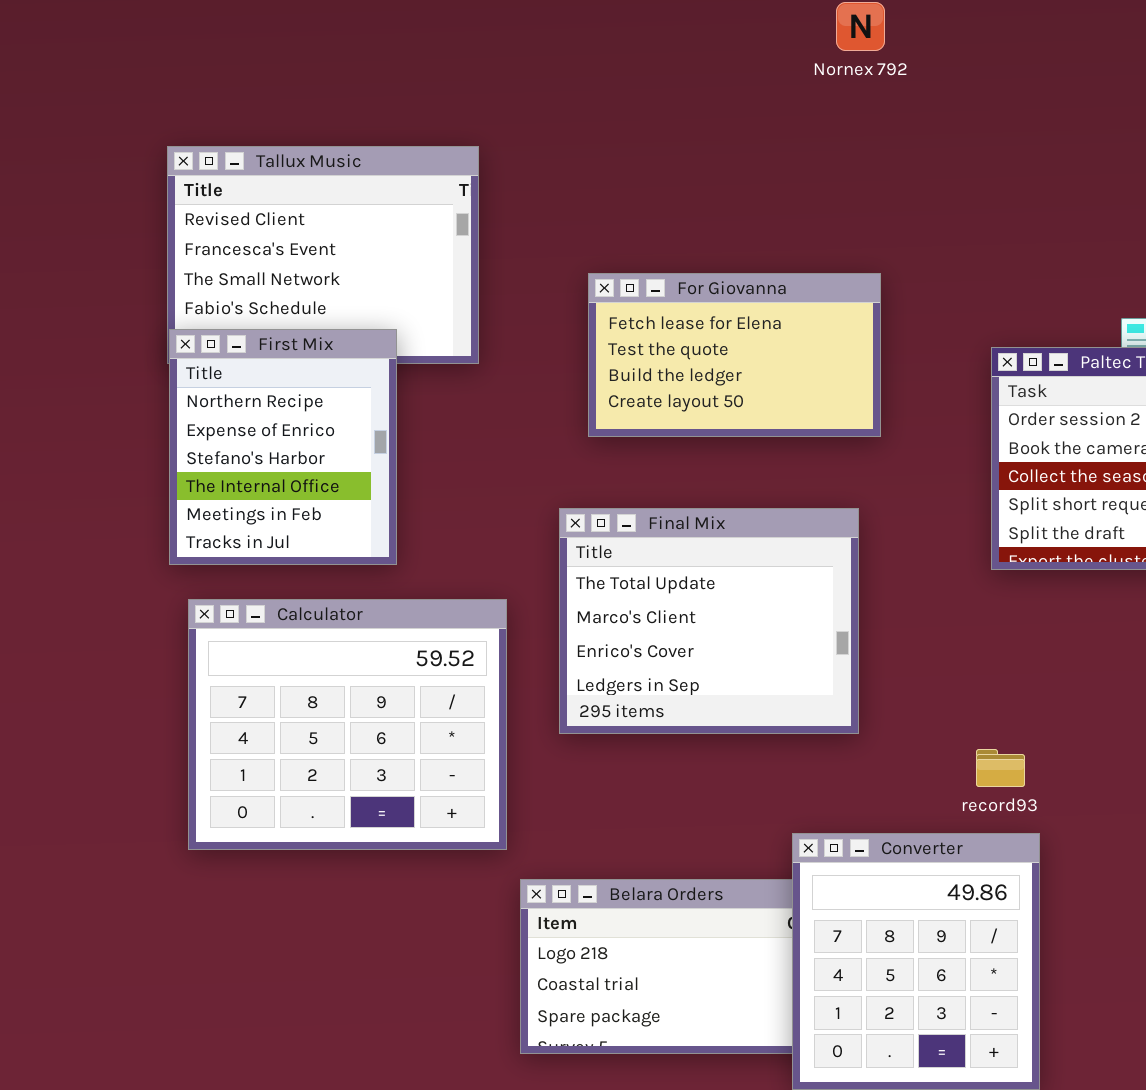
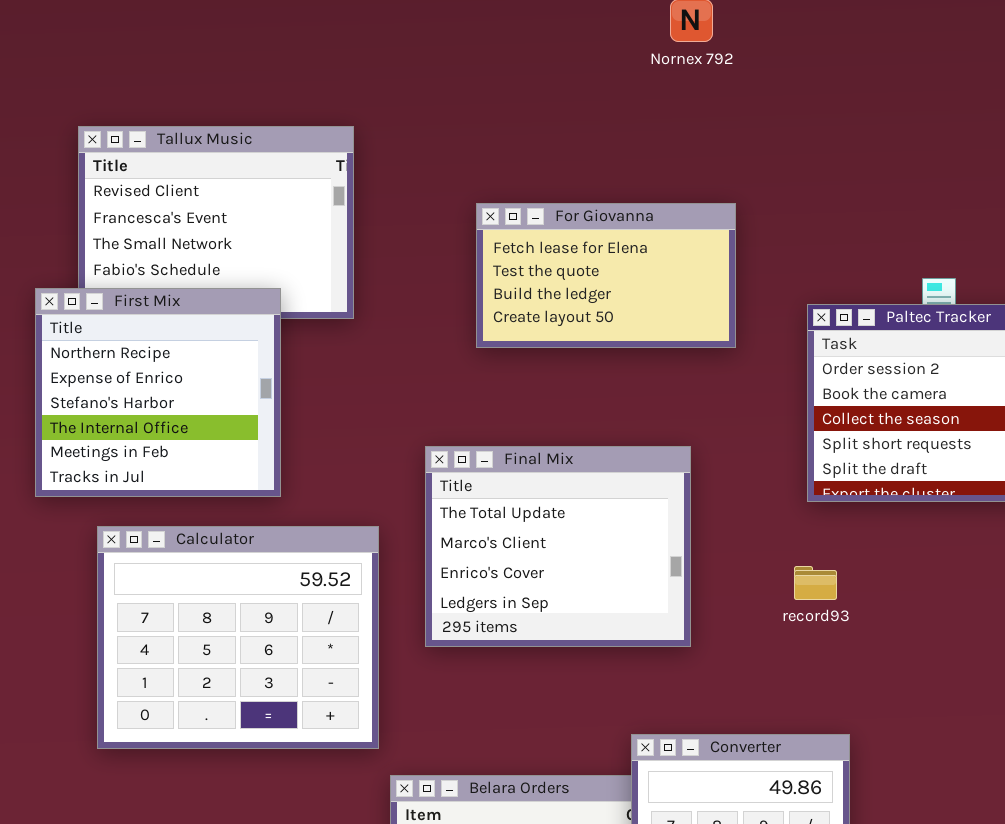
For Giovanna: [588,273,881,437] -> [476,203,736,348], moved
First Mix: [169,329,397,565] -> [35,288,281,497], resized
record93: [976,749,1025,787] -> [794,566,837,600], moved

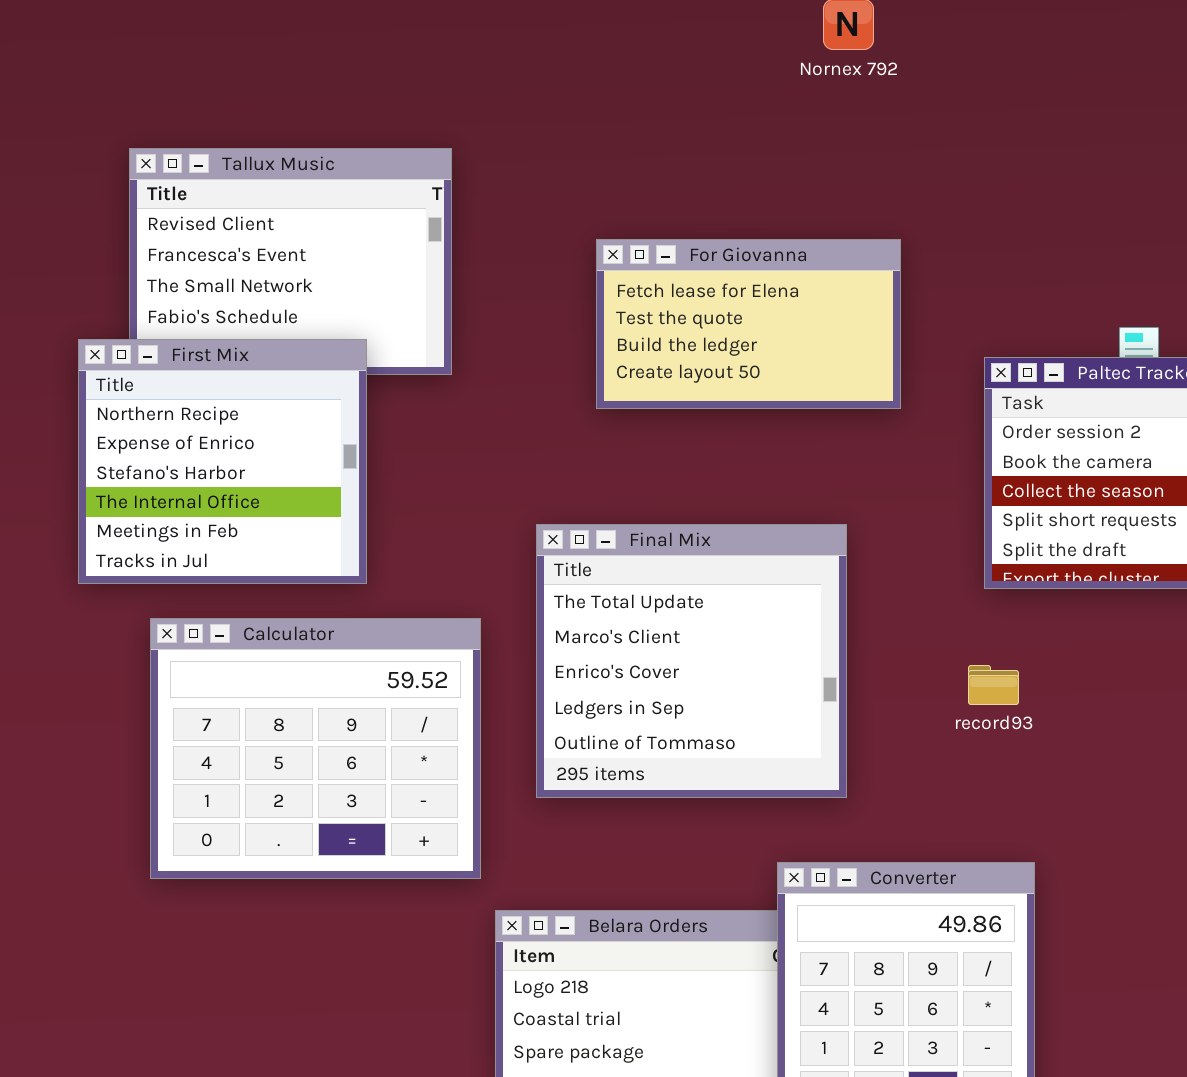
Final Mix: [425,446,691,647] -> [536,524,847,798], resized

